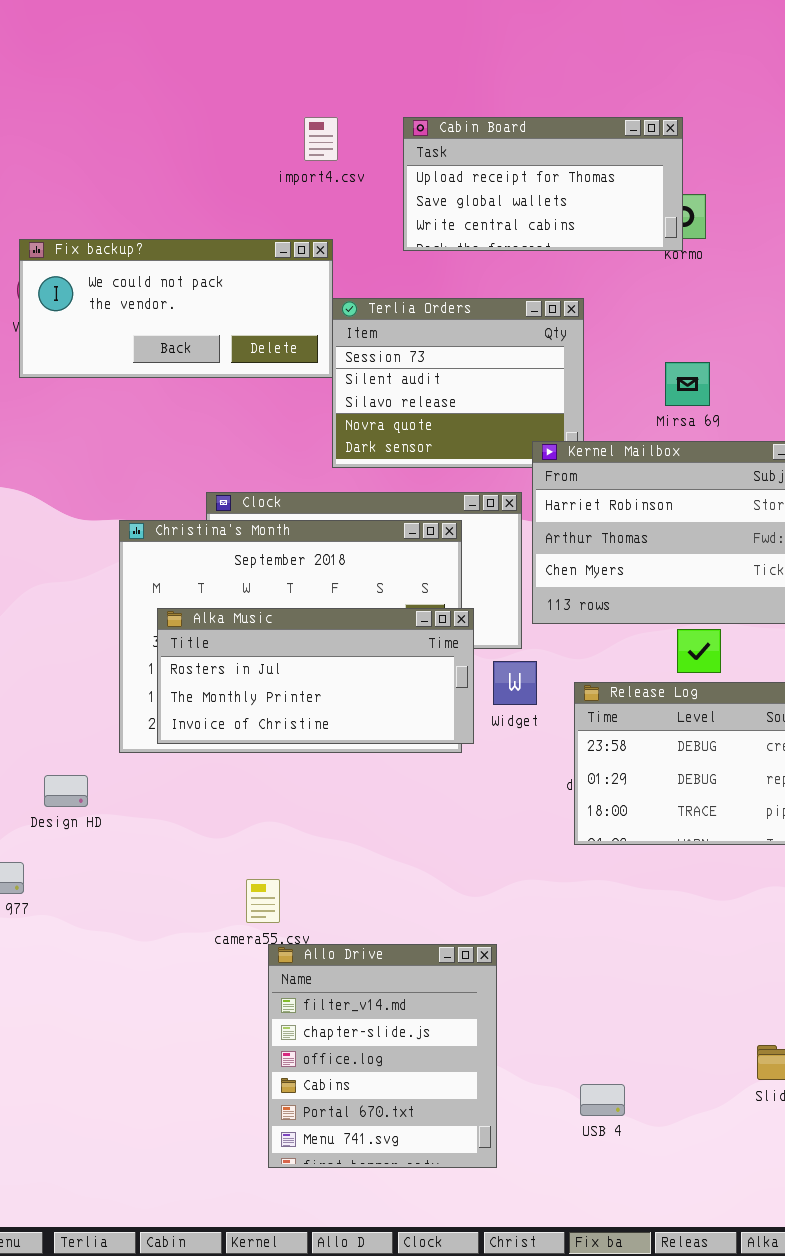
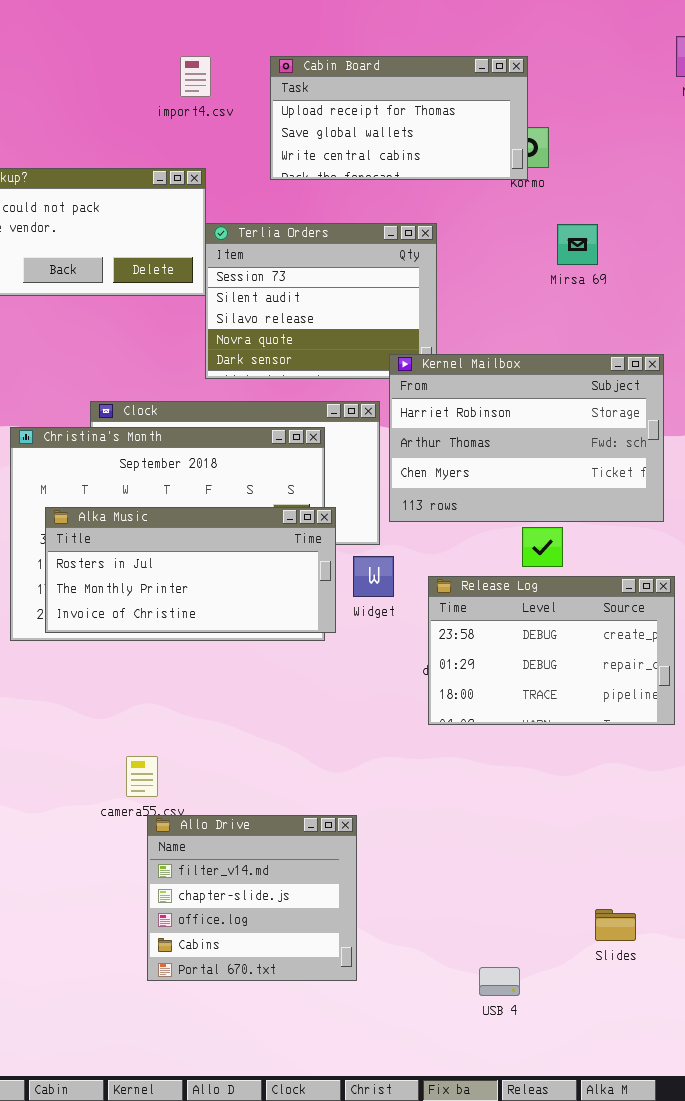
Mirsa 69: [665,362,710,406] -> [557,224,598,265], moved
Allo Drive: [268,944,497,1168] -> [147,815,357,981], resized
USB 4: [580,1084,625,1116] -> [479,967,520,996], moved

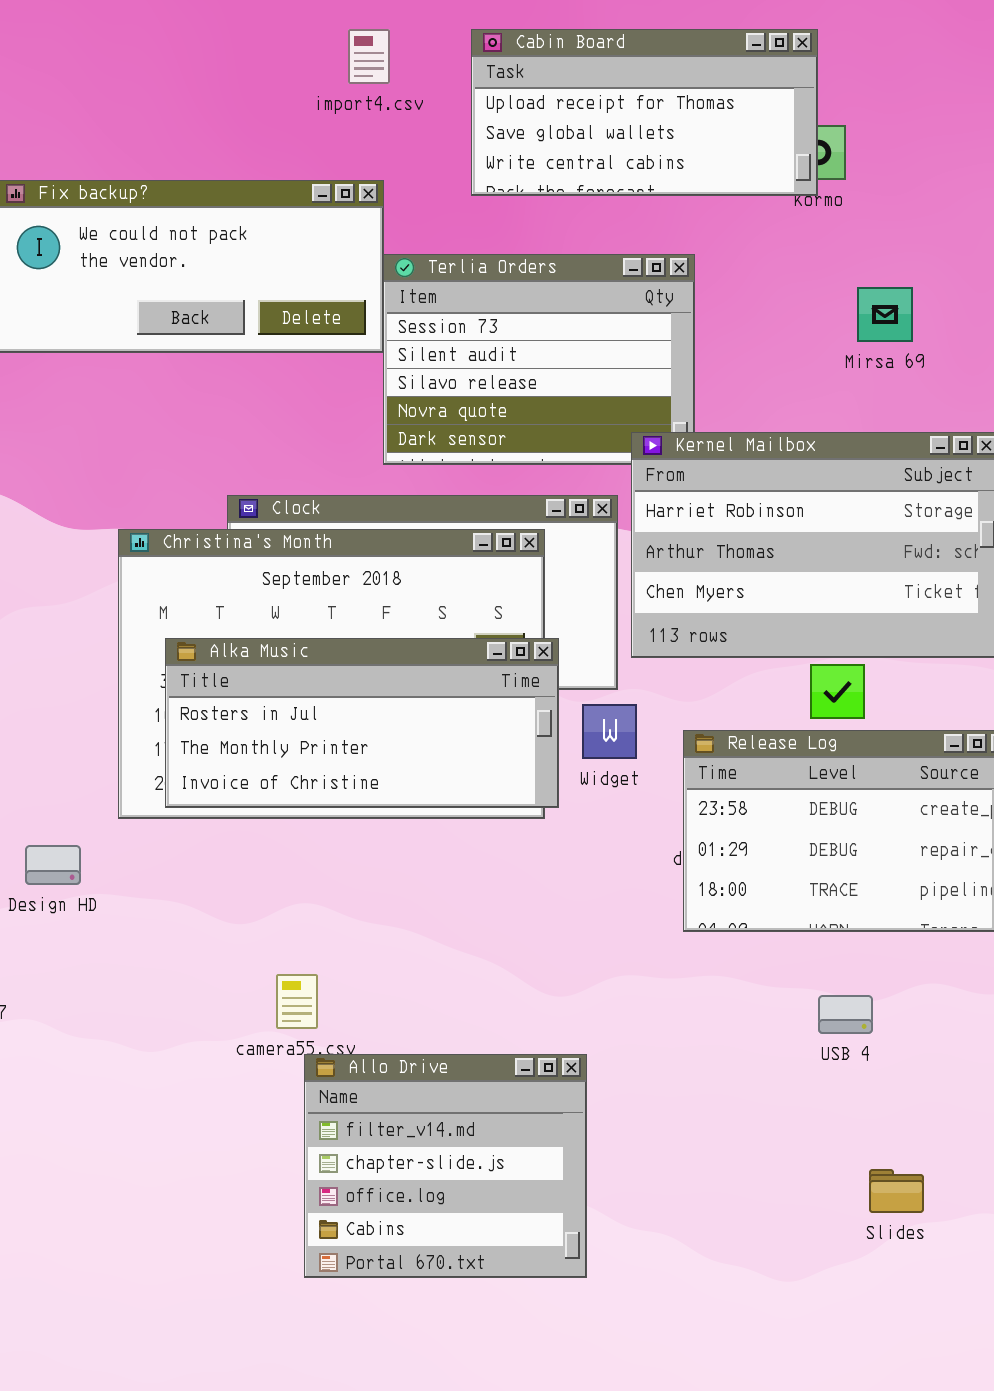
Mirsa 69: [557,224,598,265] -> [857,287,913,342], moved
Slides: [595,909,636,941] -> [869,1169,924,1213], moved
USB 4: [479,967,520,996] -> [818,995,873,1034], moved

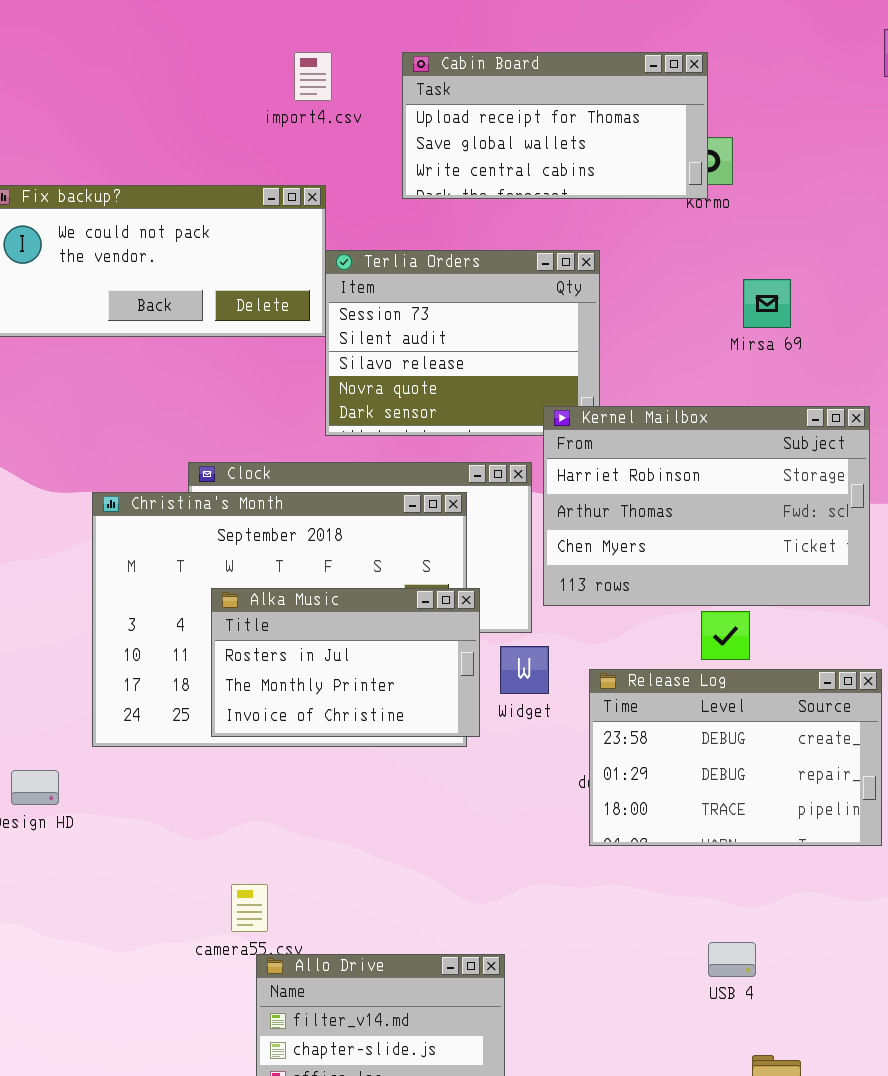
Alka Music: [165,638,559,808] -> [211,588,480,737], resized
USB 4: [818,995,873,1034] -> [708,942,756,977], moved

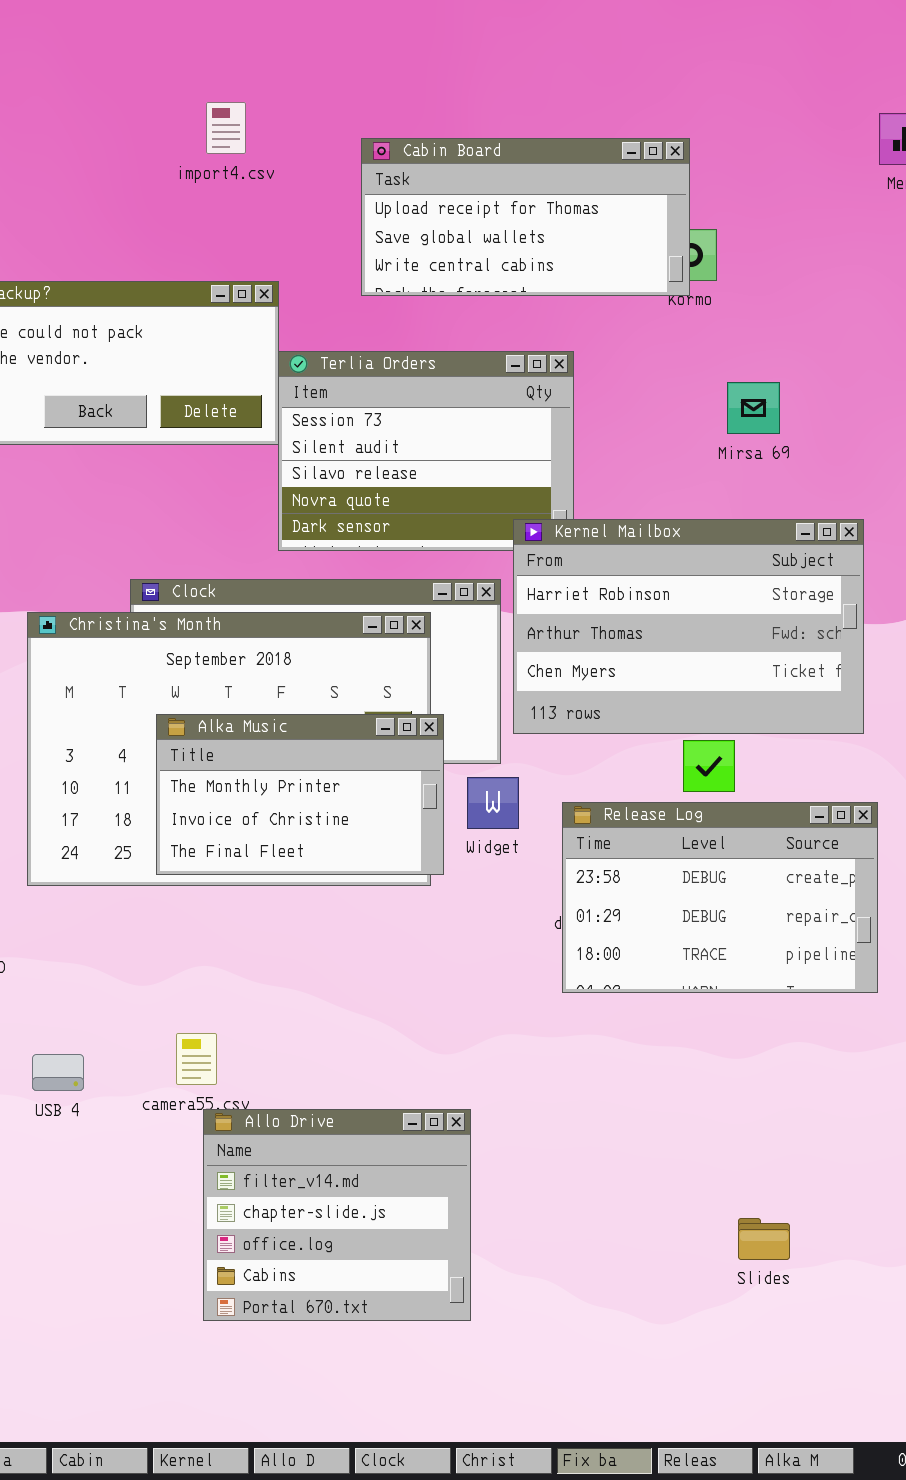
import4.csv: [294,52,332,101] -> [206,102,246,154], moved
Alka Music: [211,588,480,737] -> [156,714,444,875], scrolled down 1 row
USB 4: [708,942,756,977] -> [32,1054,84,1091], moved

